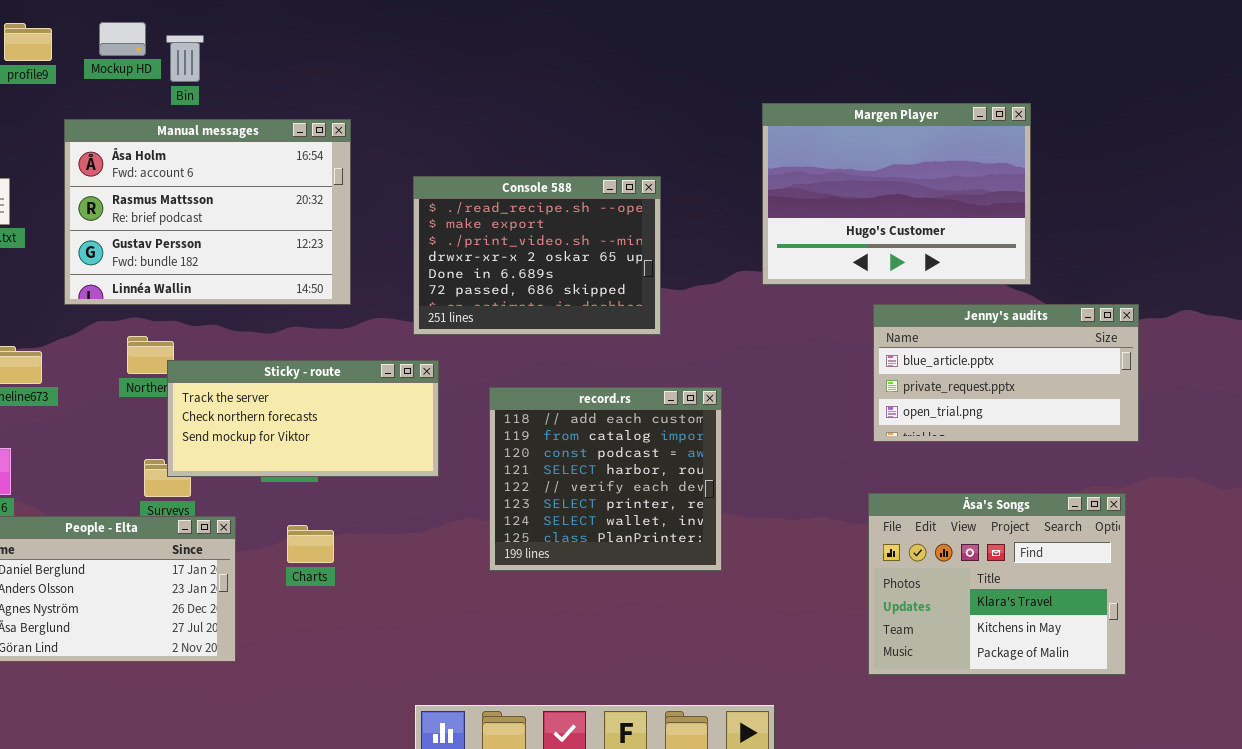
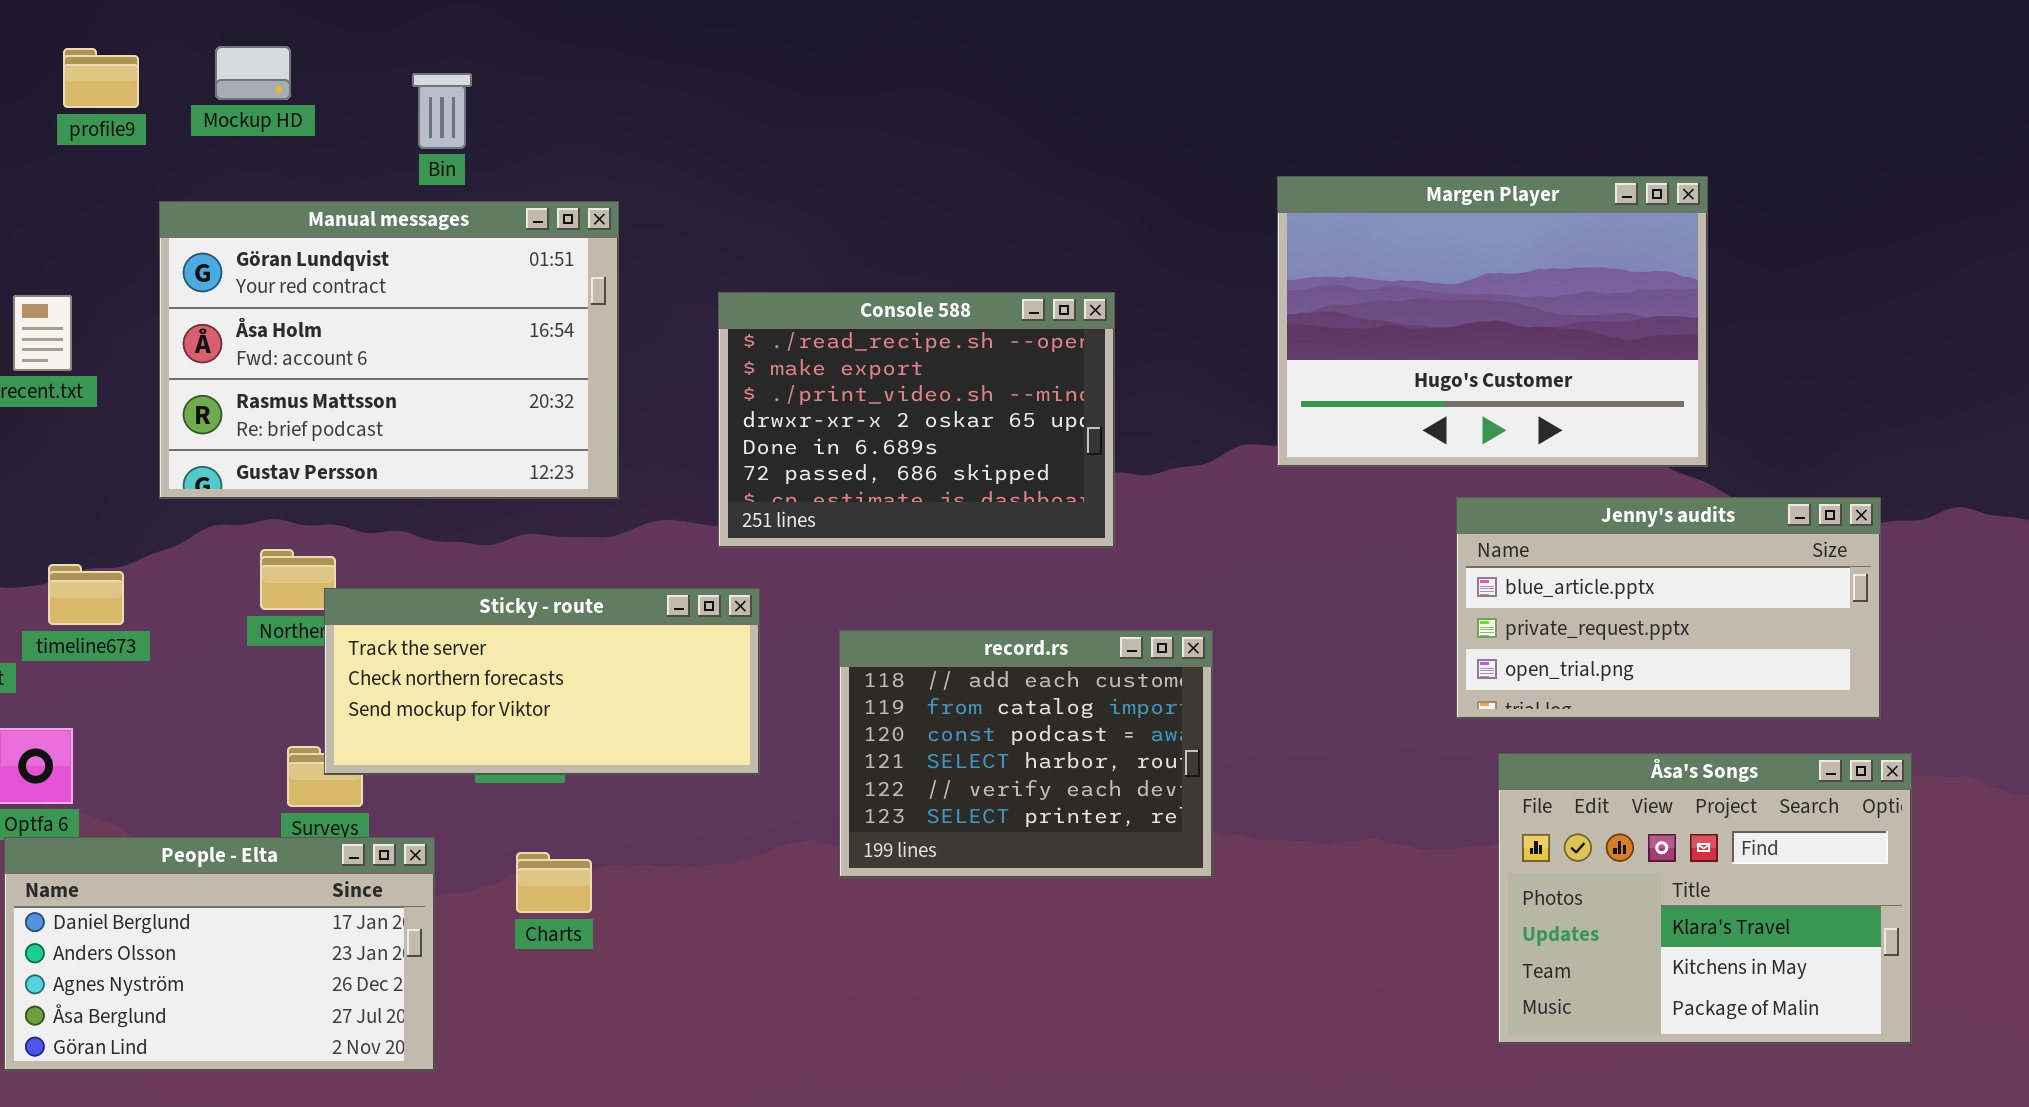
Bin: [166,35,204,82] -> [412,73,472,149], moved
Manual messages: [64,119,351,305] -> [159,201,619,499], scrolled up 1 row
record.rs: [489,387,722,571] -> [839,630,1213,878], resized
Åsa's Songs: [868,493,1126,675] -> [1498,753,1912,1044], moved

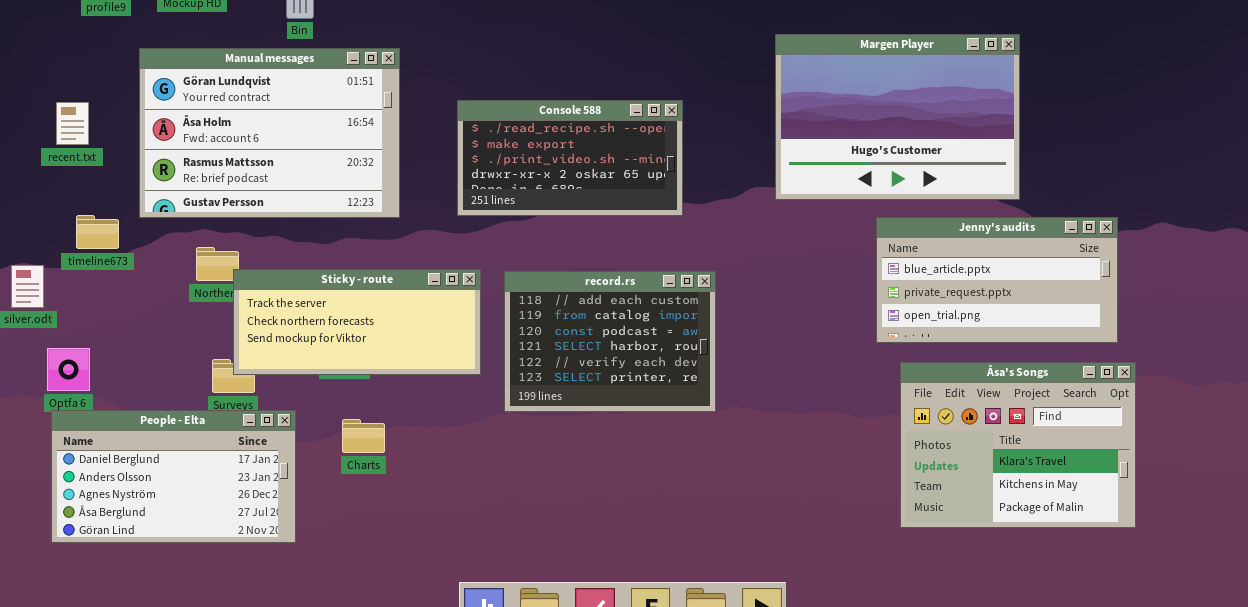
Console 588: [718,292,1115,548] -> [457,100,683,216], resized
timeline673: [48,564,124,625] -> [76,215,119,249], moved
record.rs: [839,630,1213,878] -> [504,271,716,412], moved

